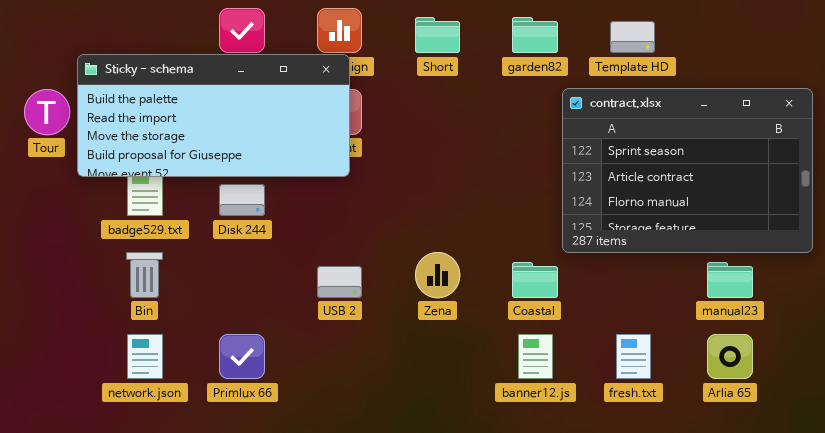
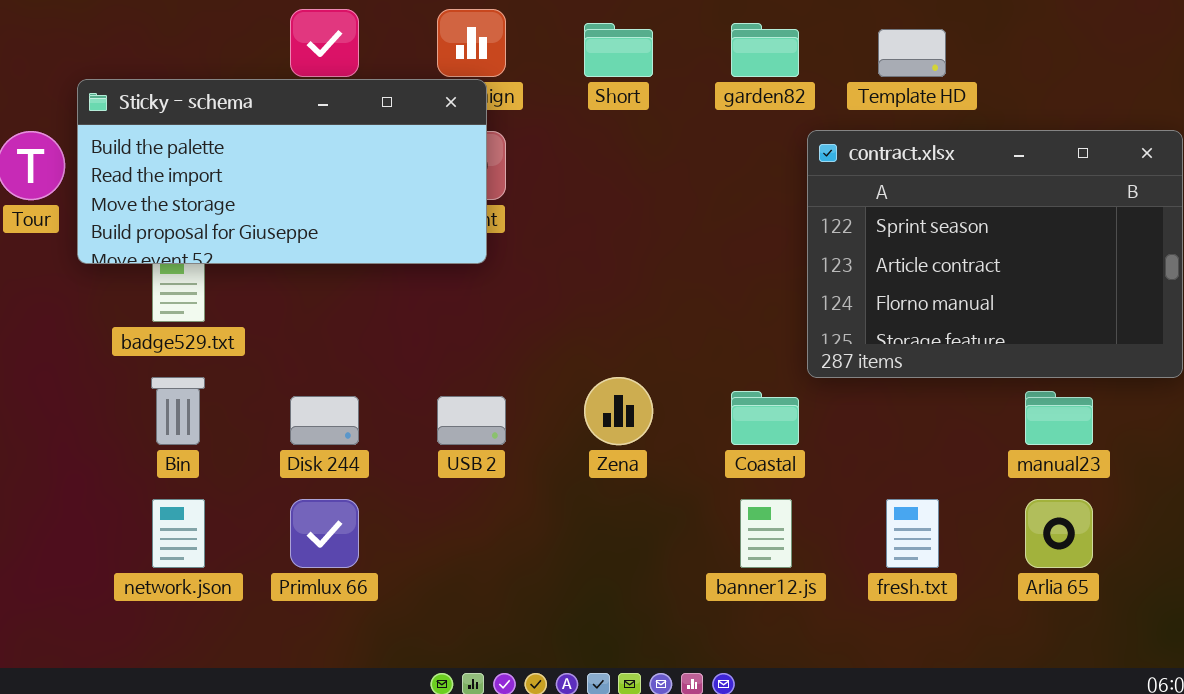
Disk 244: [219,184,265,216] -> [290,396,359,445], moved

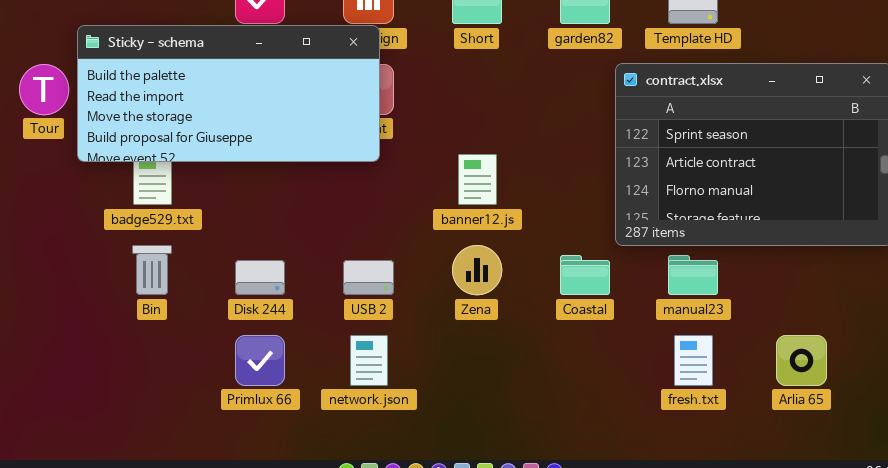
manual23: [1025,391,1093,445] -> [668,255,718,295], moved
network.json: [152,499,205,568] -> [350,335,388,386], moved
banner12.js: [740,499,792,568] -> [458,154,497,205], moved

